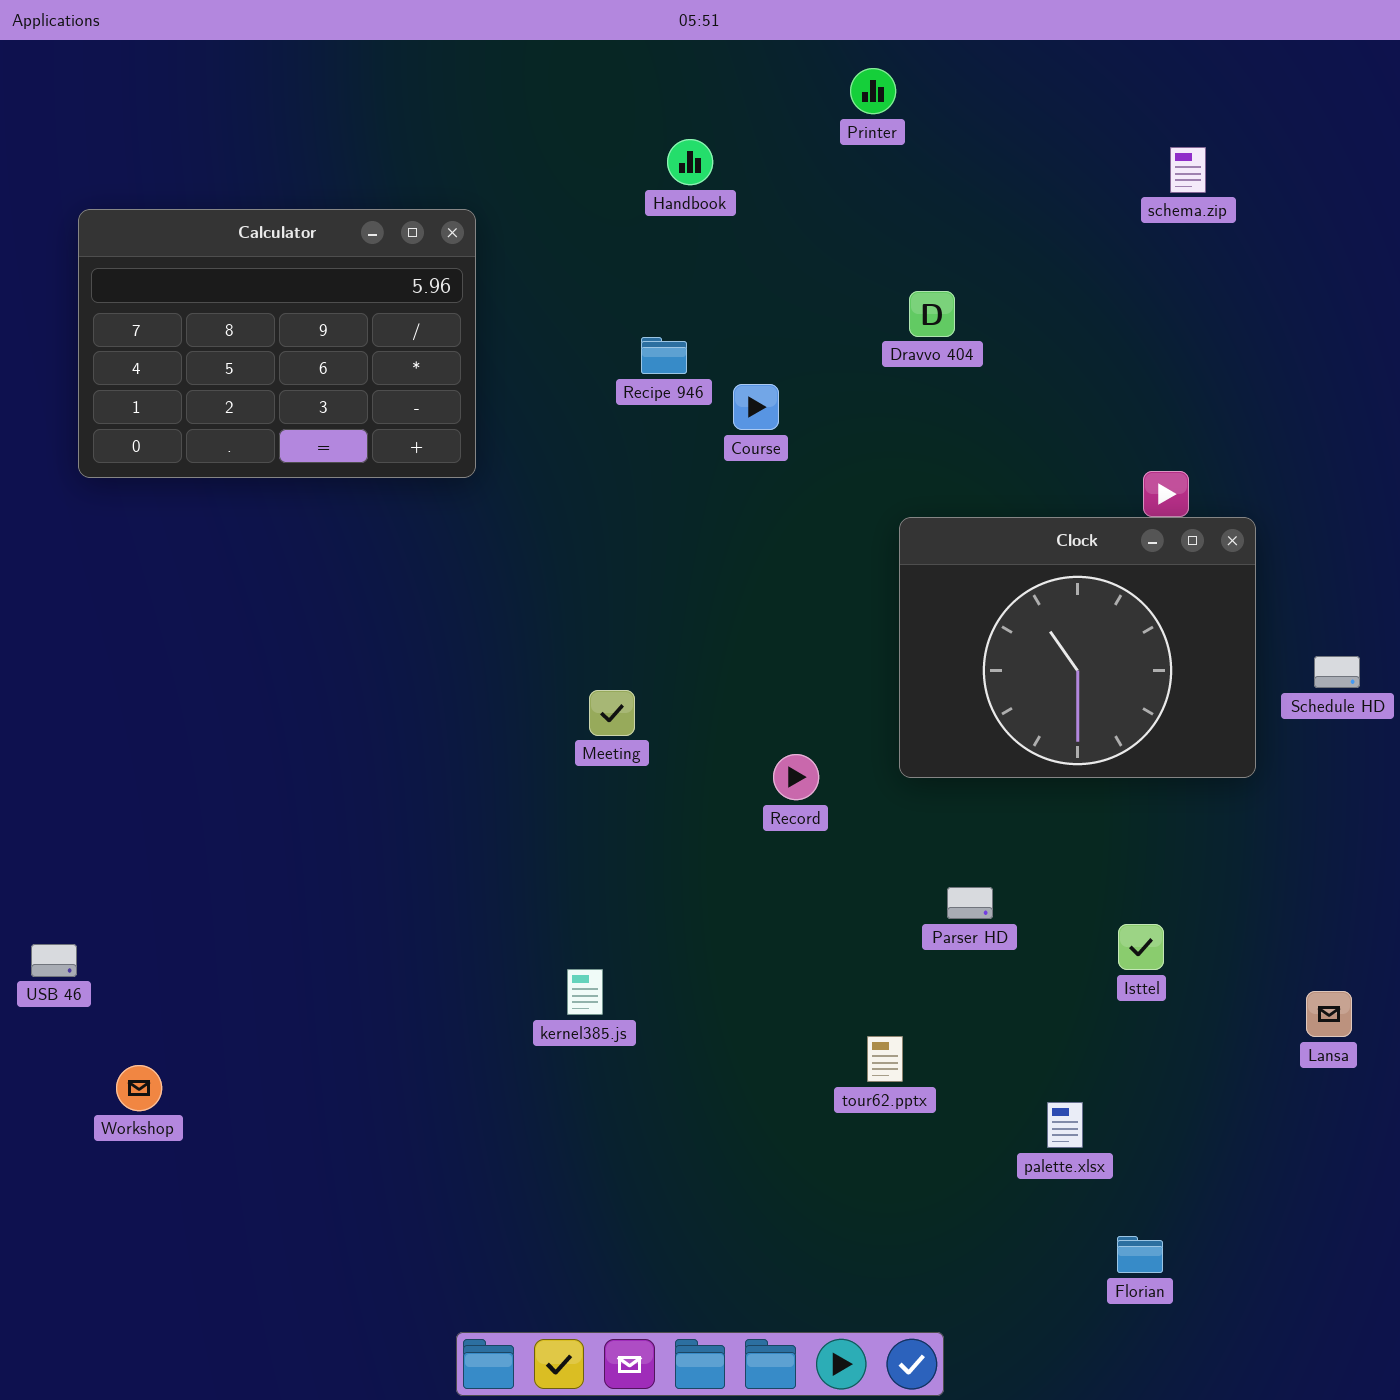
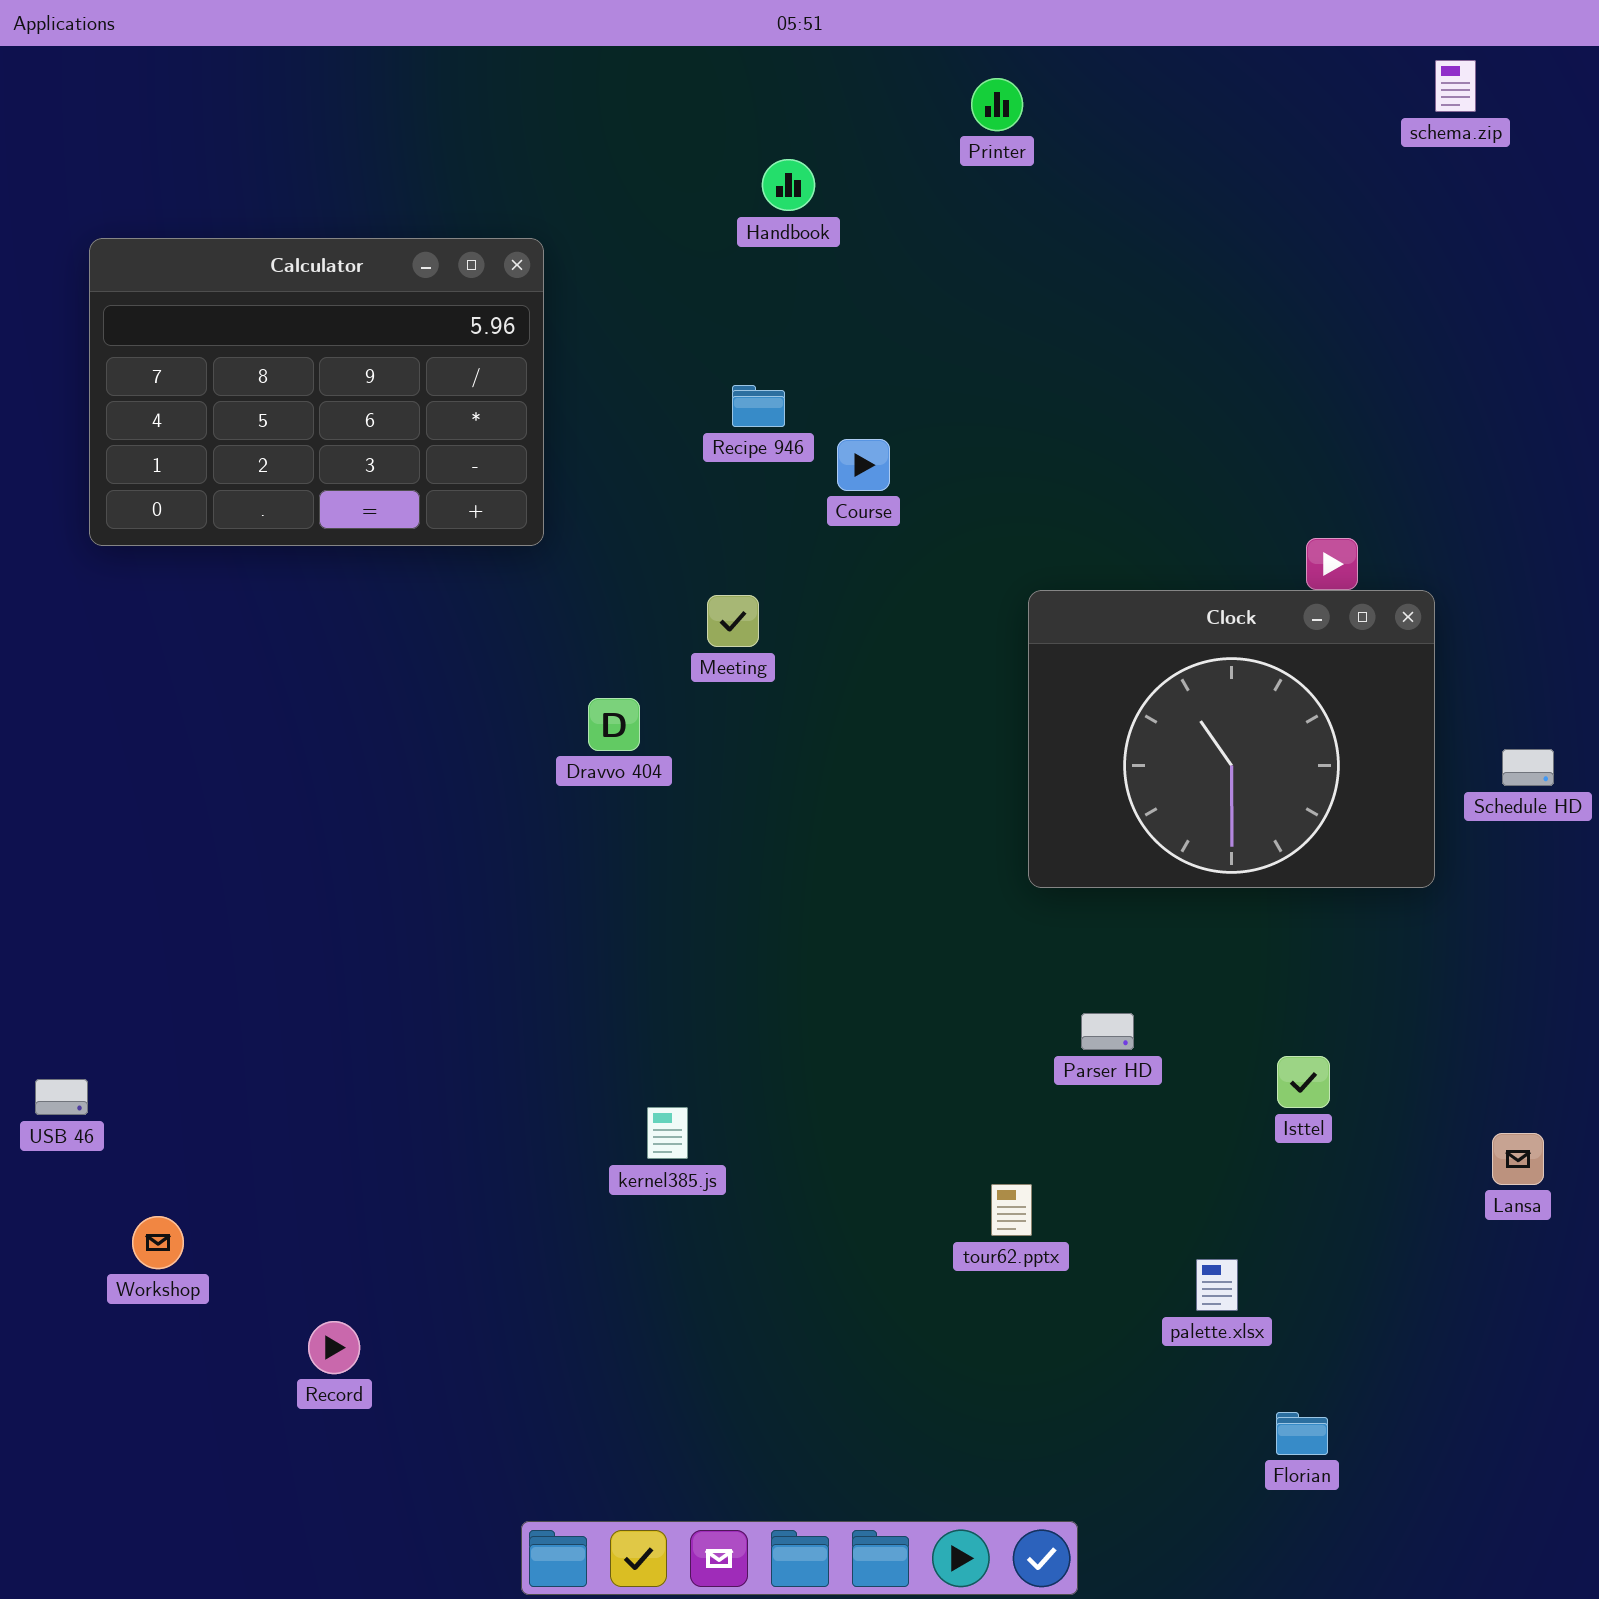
schema.zip: [1170,147,1206,193] -> [1435,60,1476,112], moved
Dravvo 404: [909,291,955,337] -> [588,698,640,751], moved
Meeting: [589,690,635,736] -> [707,595,759,647], moved
Record: [773,754,819,800] -> [308,1321,360,1374], moved

